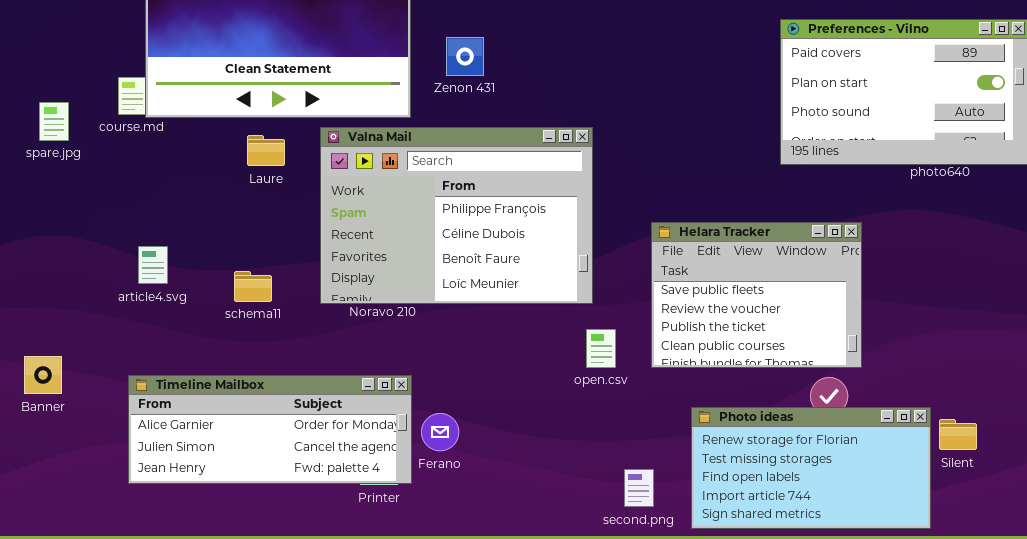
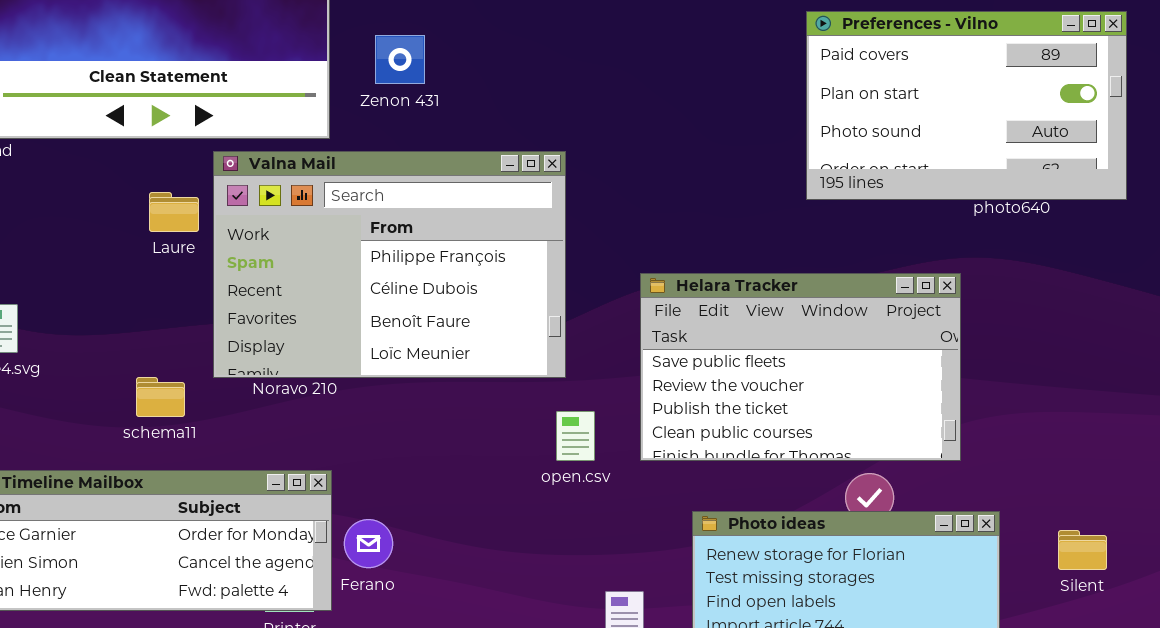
Laure: [247,135,285,166] -> [149,192,199,232], moved
Helara Tracker: [651,222,862,368] -> [640,273,961,461], resized
schema11: [234,271,272,302] -> [136,377,185,417], moved
Silent: [939,419,977,450] -> [1058,530,1107,570], moved

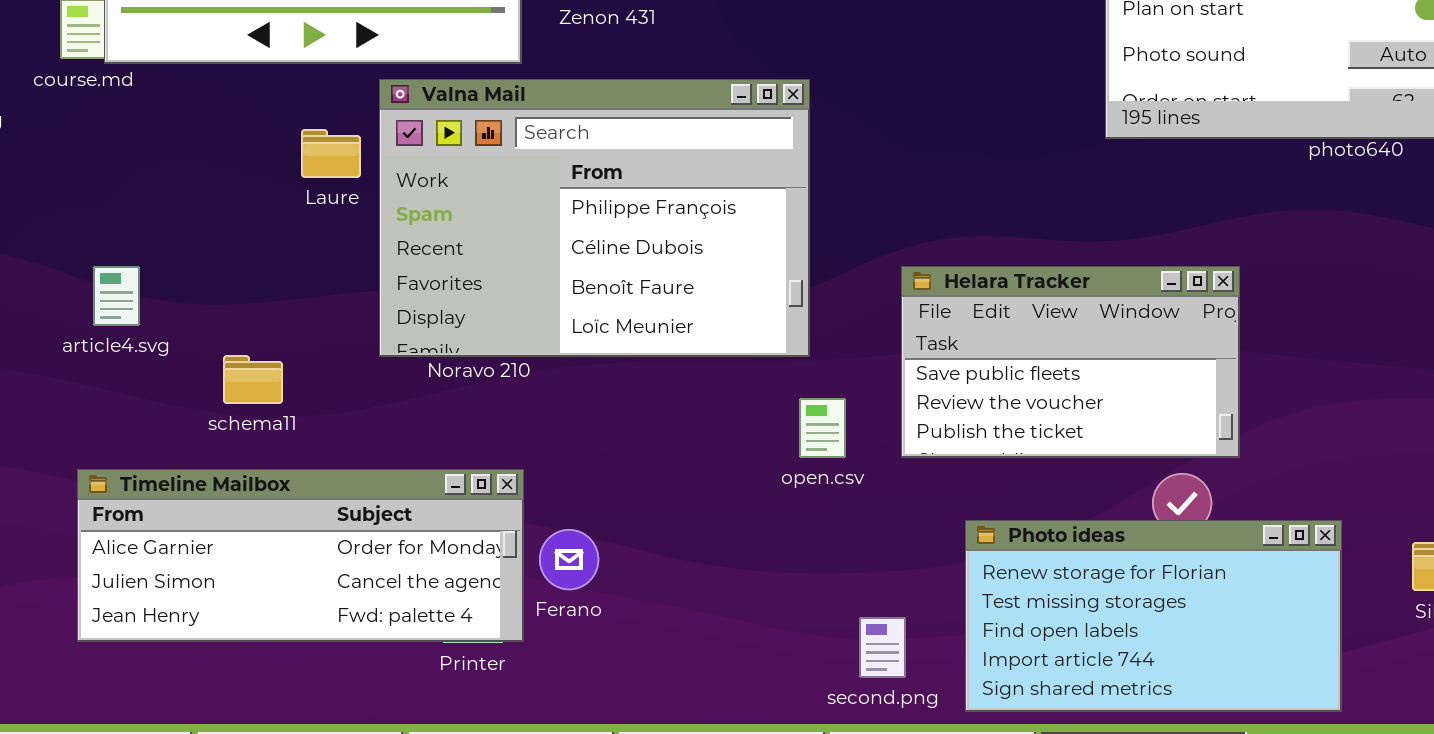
Helara Tracker: [640,273,961,461] -> [901,266,1240,458], resized
schema11: [136,377,185,417] -> [223,355,283,404], moved

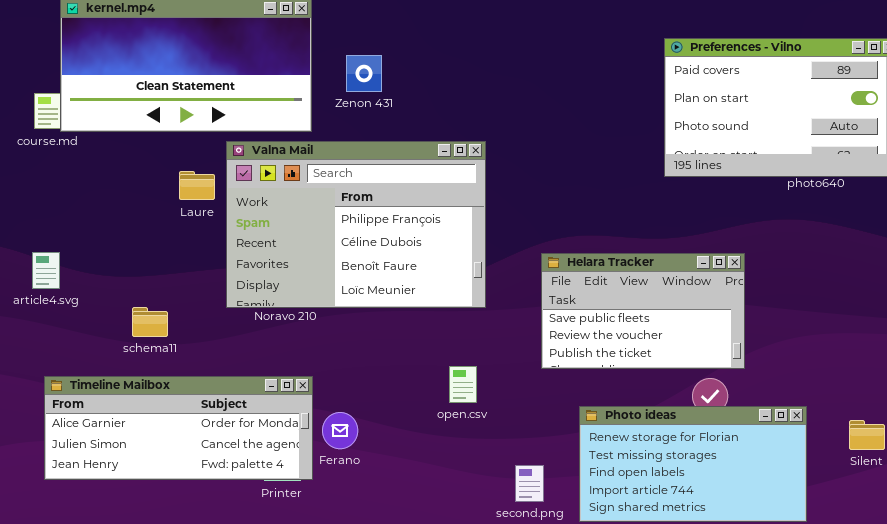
article4.svg: [93,266,140,326] -> [32,252,60,289], moved
open.csv: [799,398,846,458] -> [449,366,477,403], moved

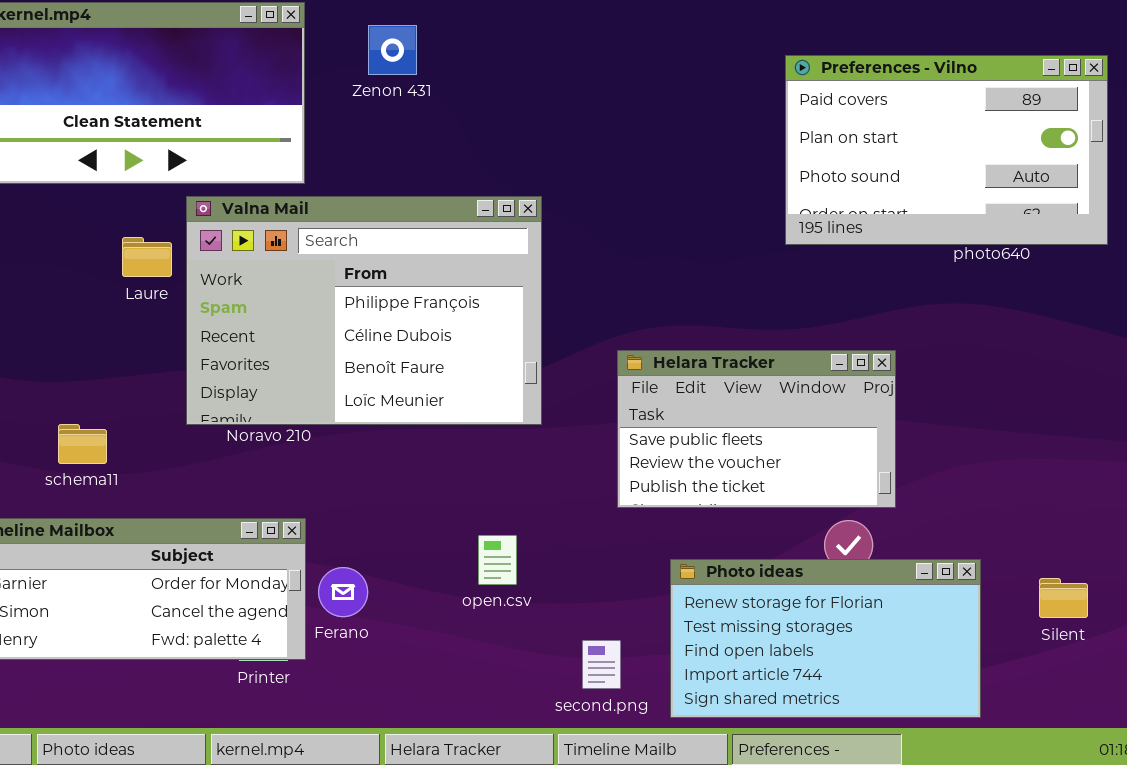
Zenon 431: [346,55,382,92] -> [368,25,417,75], moved
open.csv: [449,366,477,403] -> [478,535,517,585], moved

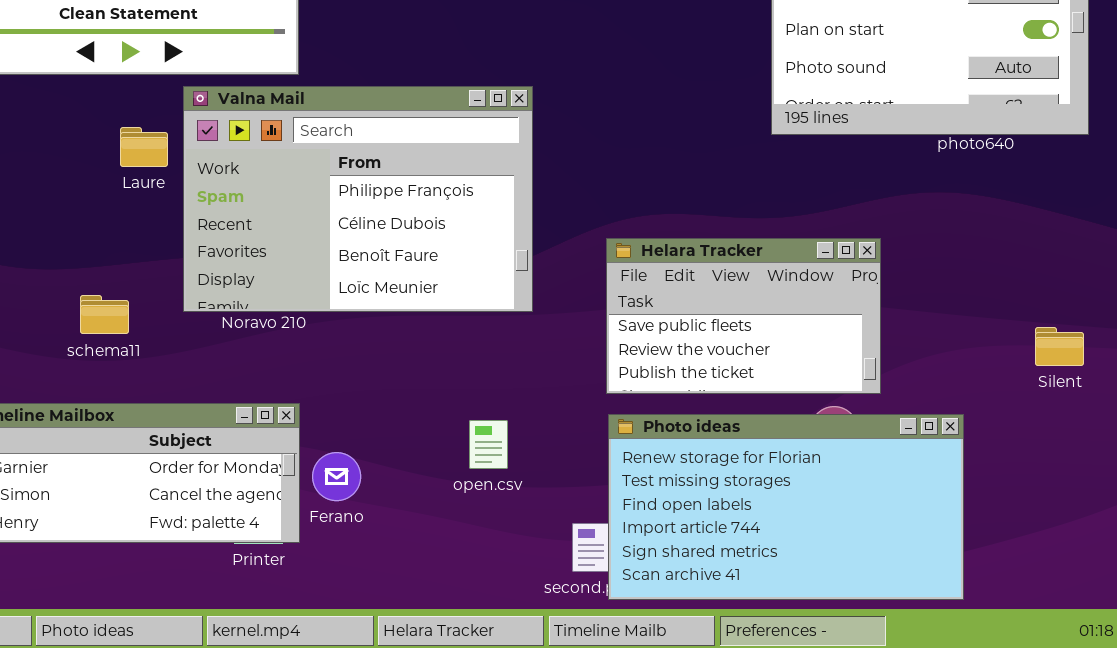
schema11: [58,424,107,464] -> [80,295,129,334], moved
Photo ideas: [670,559,981,718] -> [608,414,964,600], resized
Silent: [1039,578,1088,618] -> [1035,327,1084,366], moved

